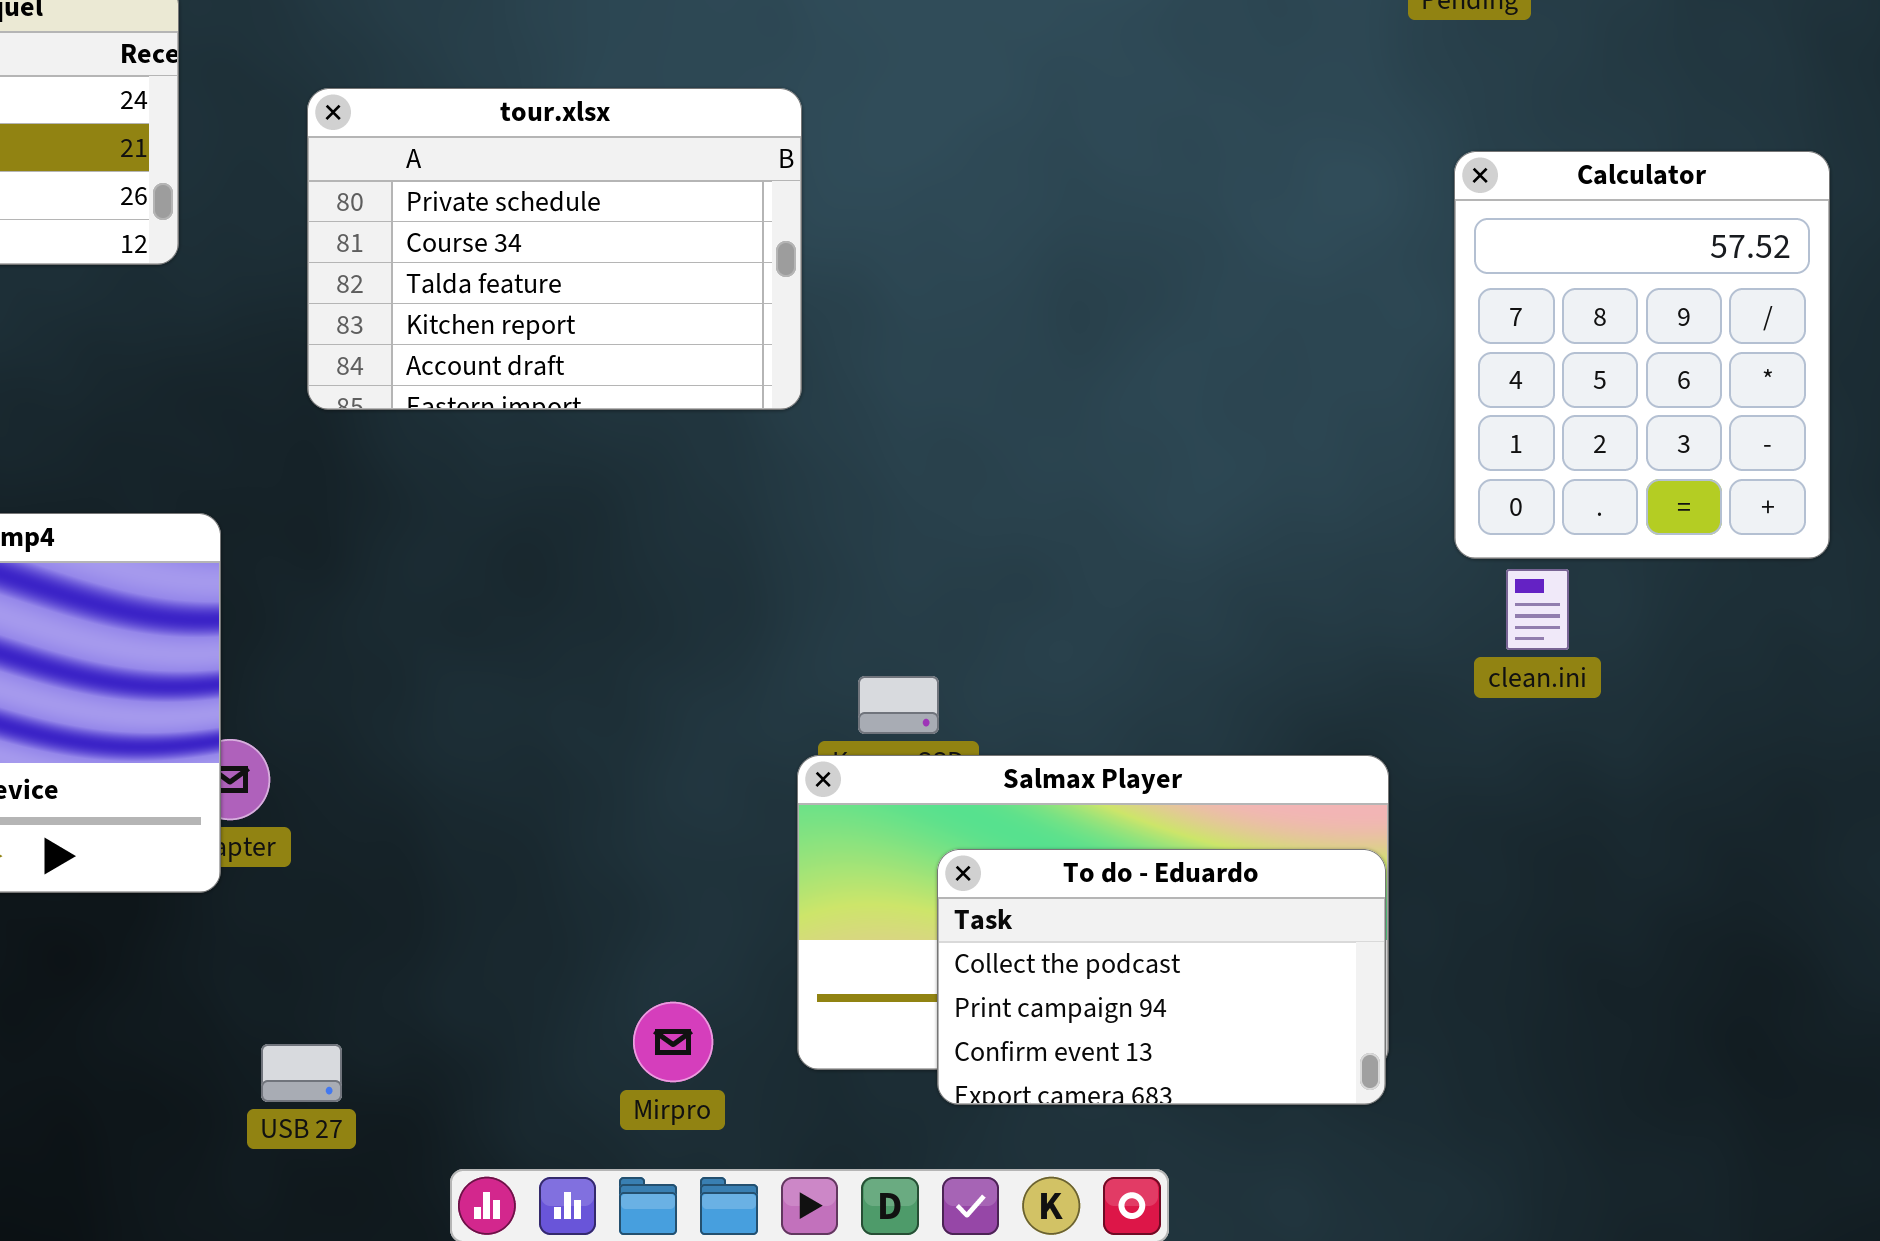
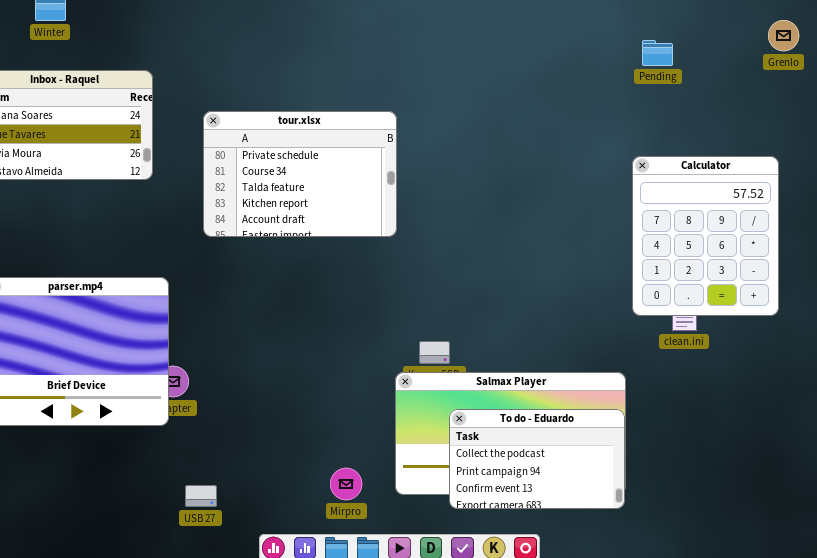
Calculator: [1454,151,1830,559] -> [632,156,779,316], moved

